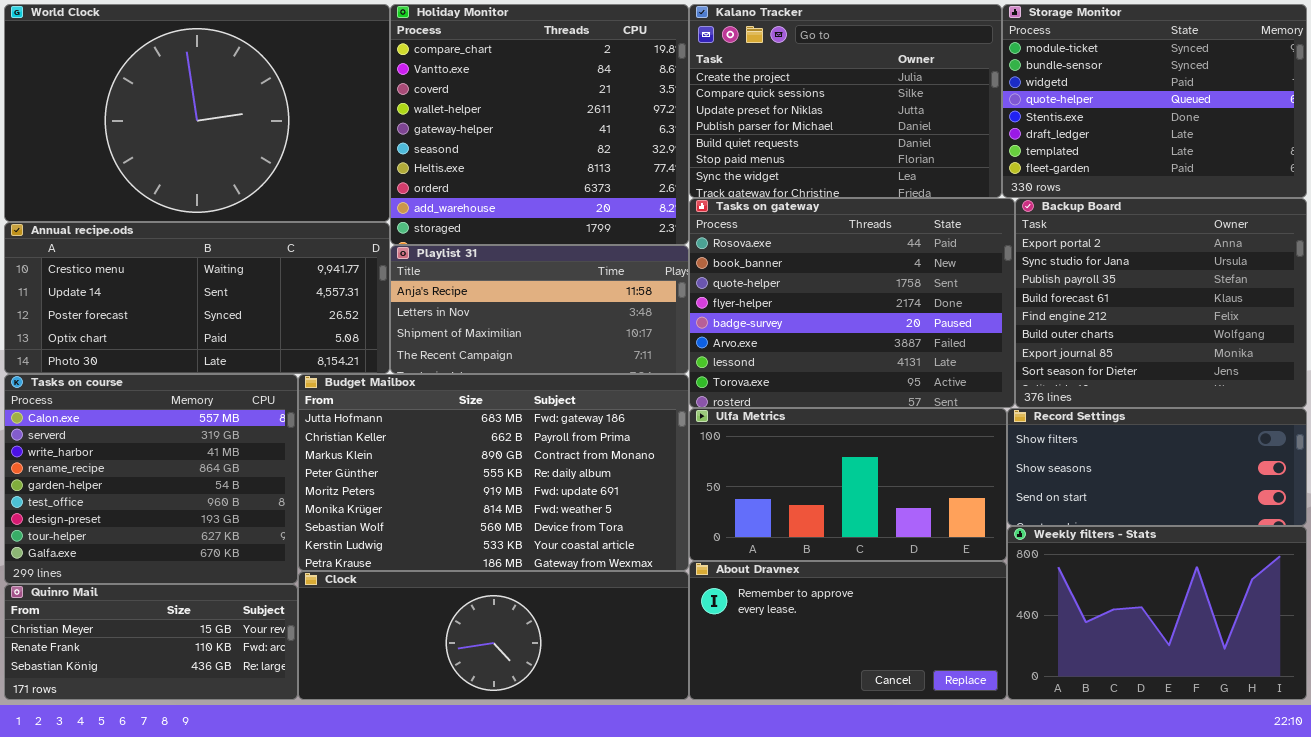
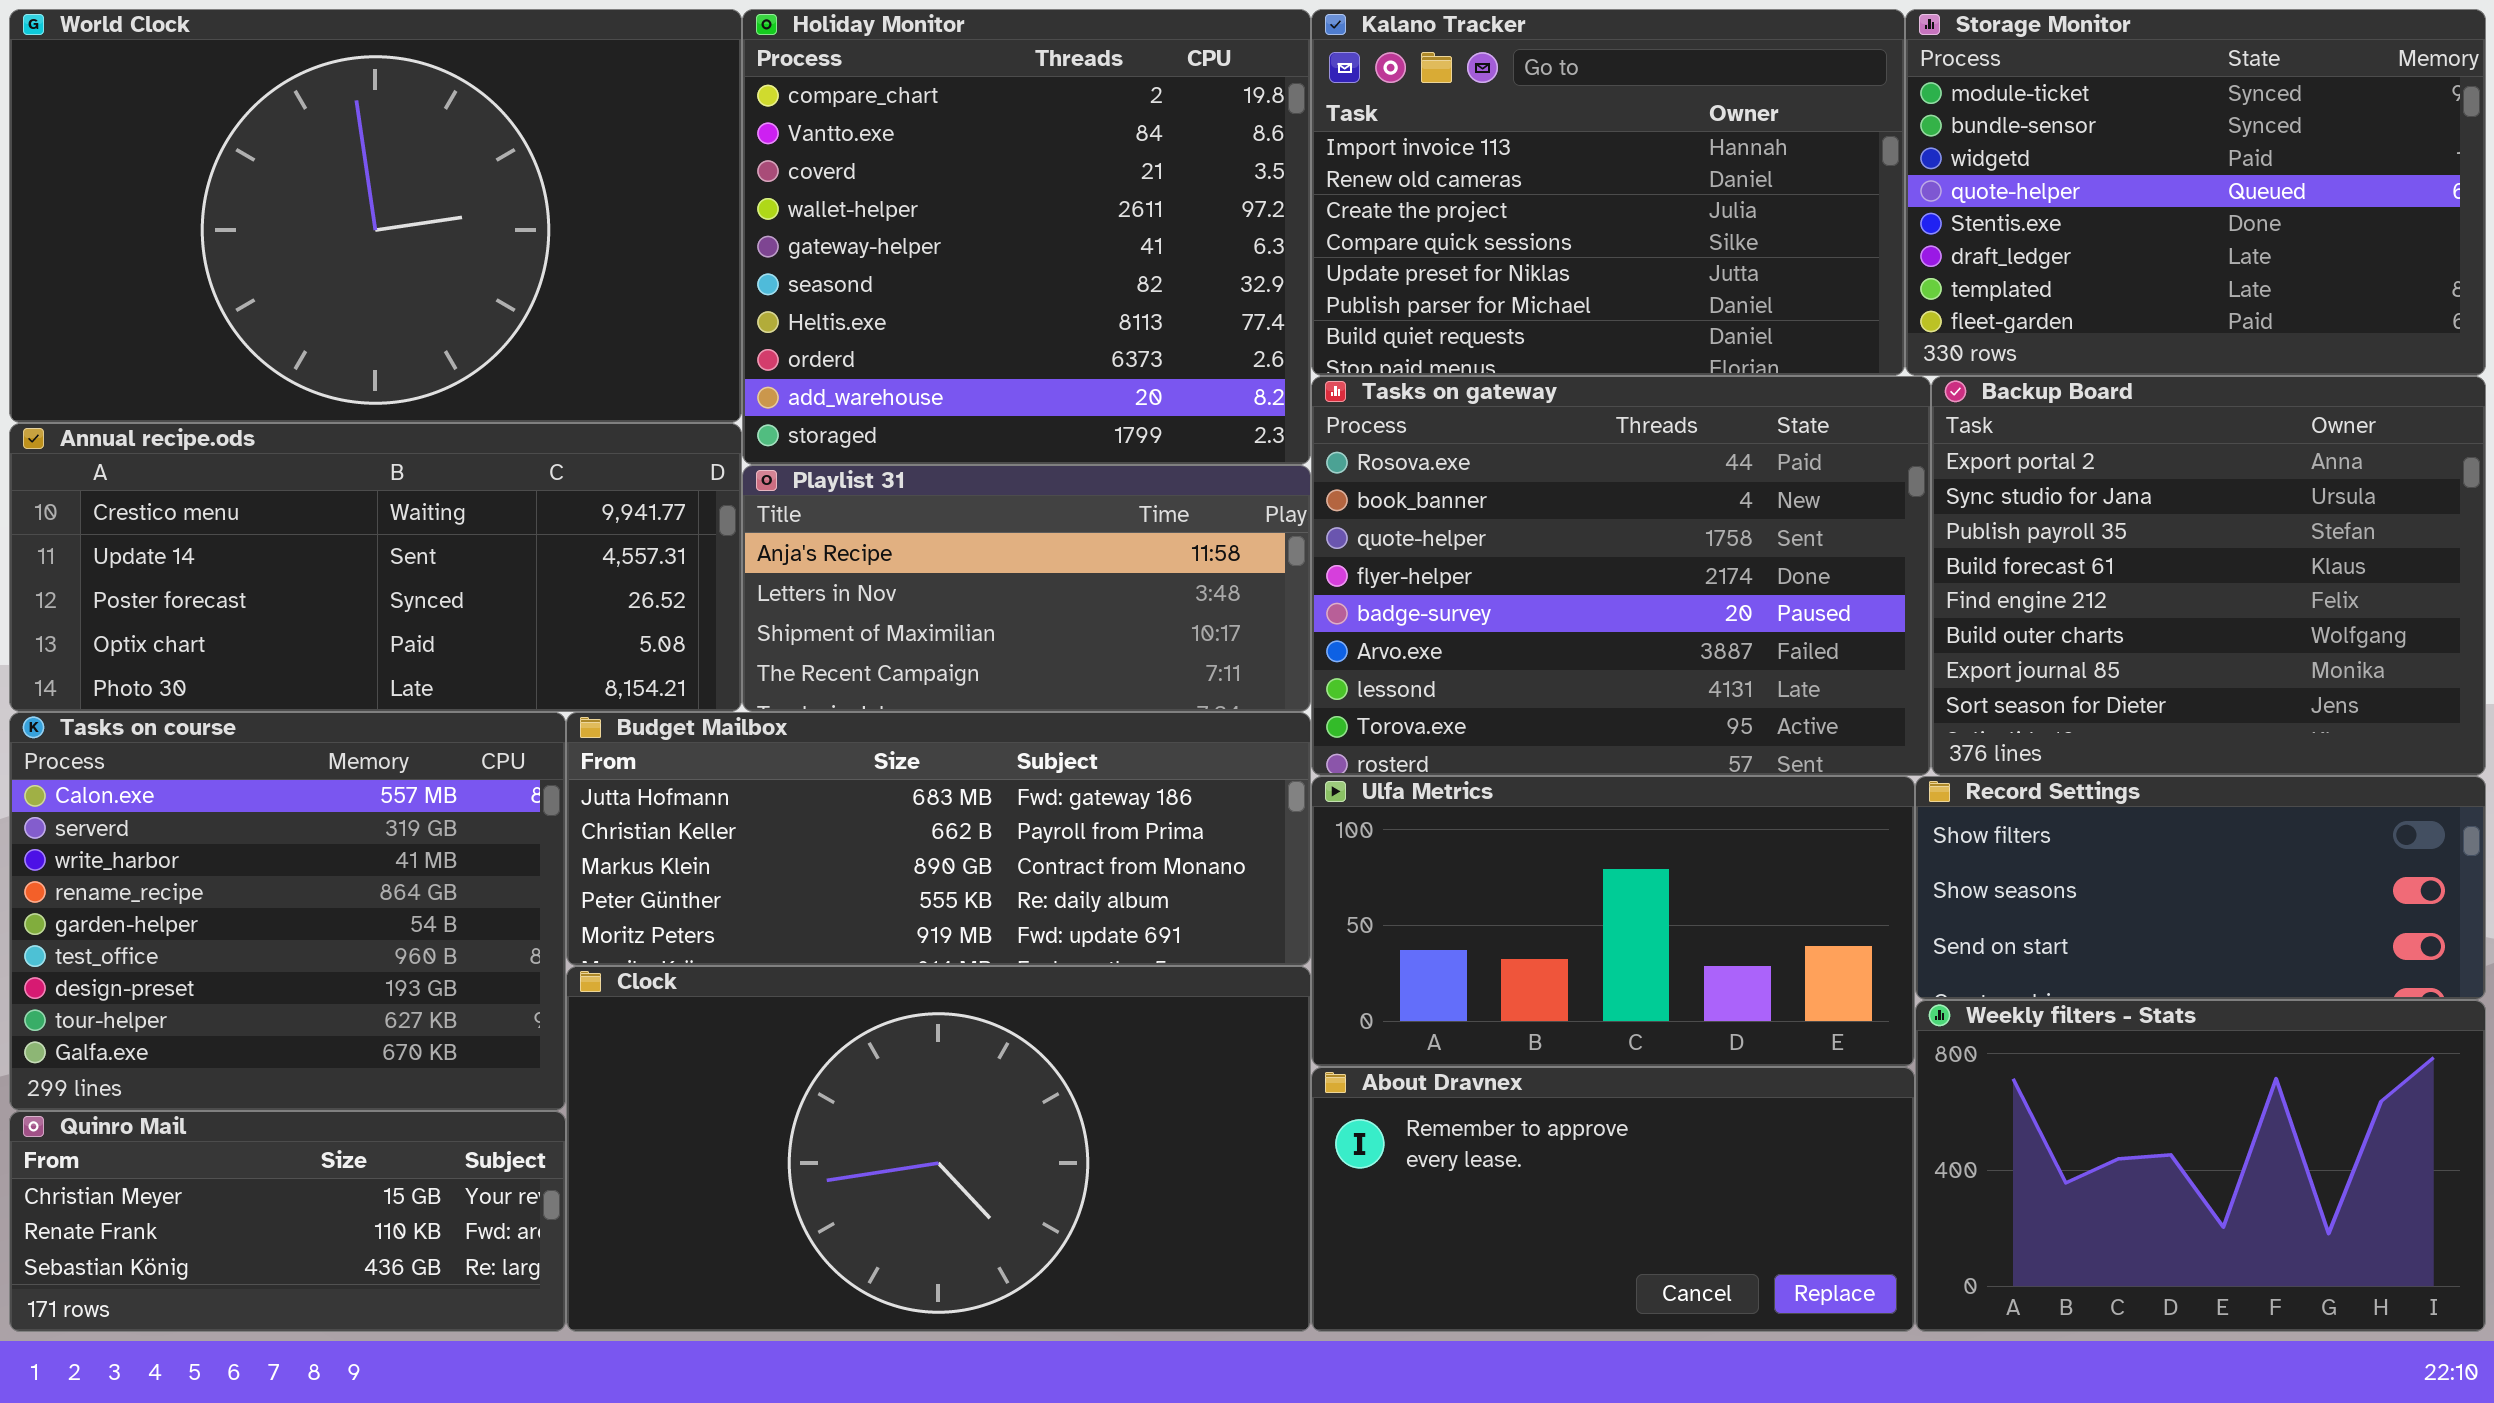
Kalano Tracker: [689,4,1002,198] -> [1311,9,1905,376], scrolled up 2 rows
Budget Mailbox: [298,374,689,571] -> [566,712,1311,966], resized
Clock: [298,571,689,700] -> [566,966,1311,1332], resized

